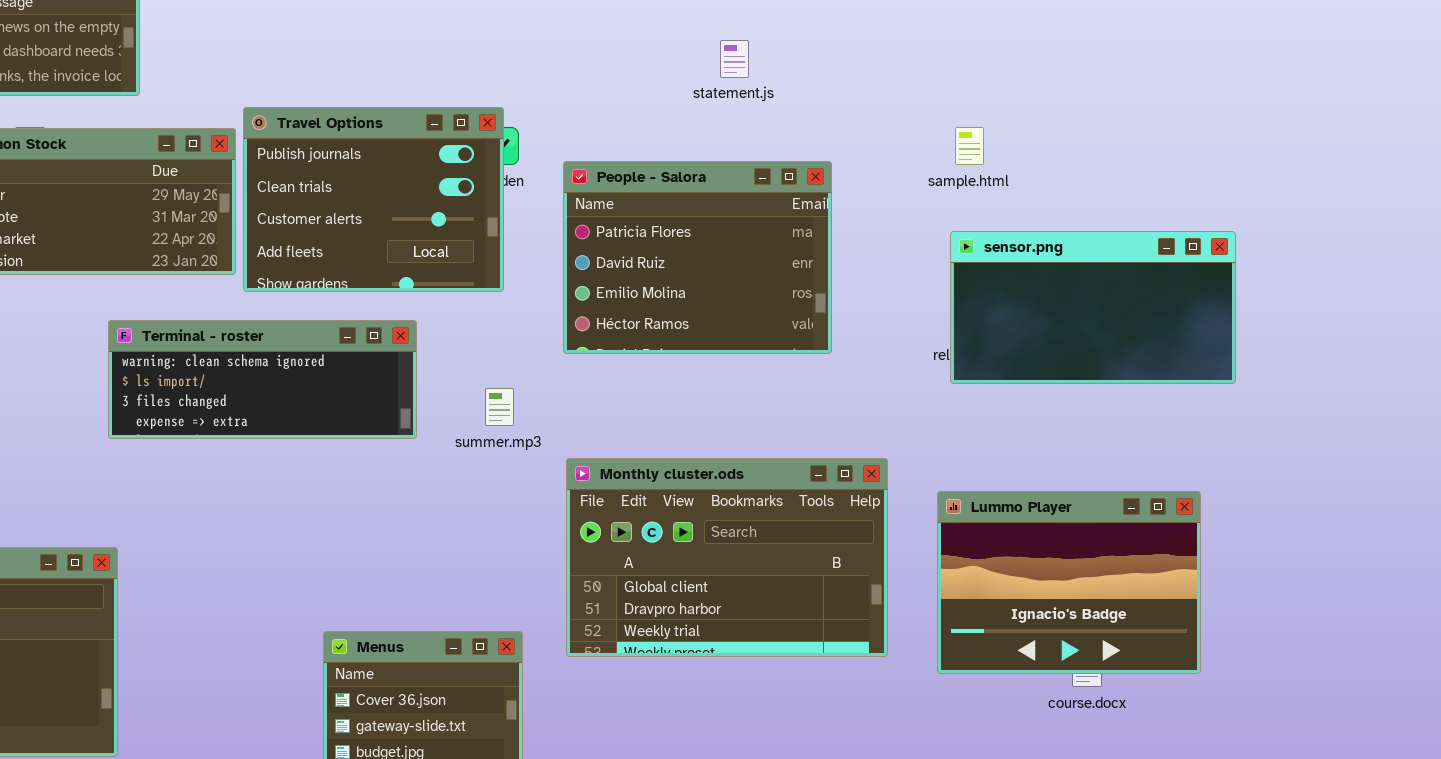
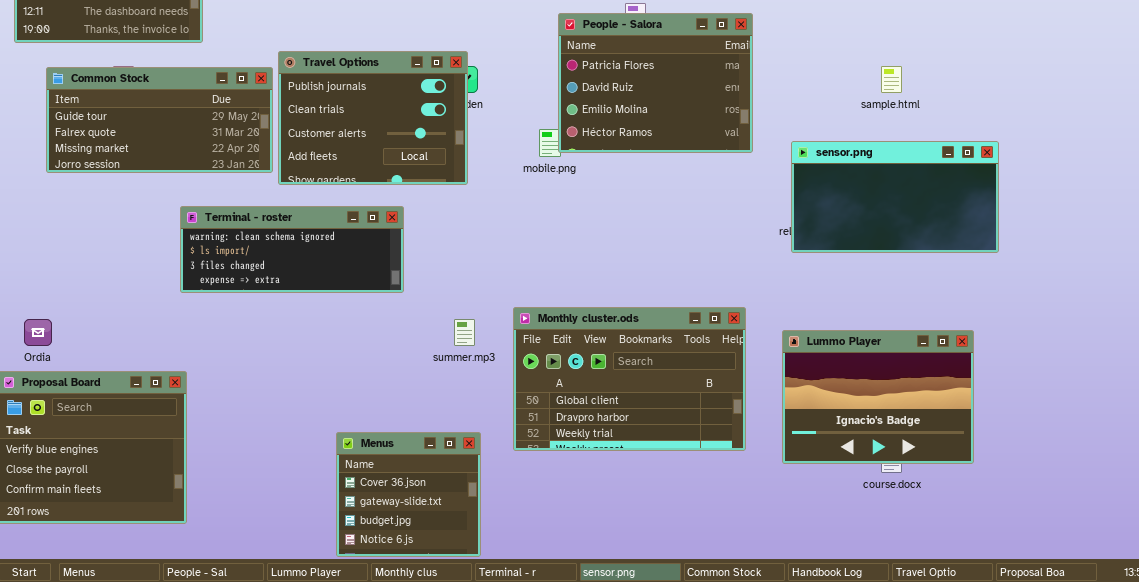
sample.html: [955,127,984,165] -> [881,66,902,93], moved
People - Salora: [563,161,832,354] -> [558,13,753,153], moved
summer.mp3: [485,388,514,426] -> [454,319,475,346], moved

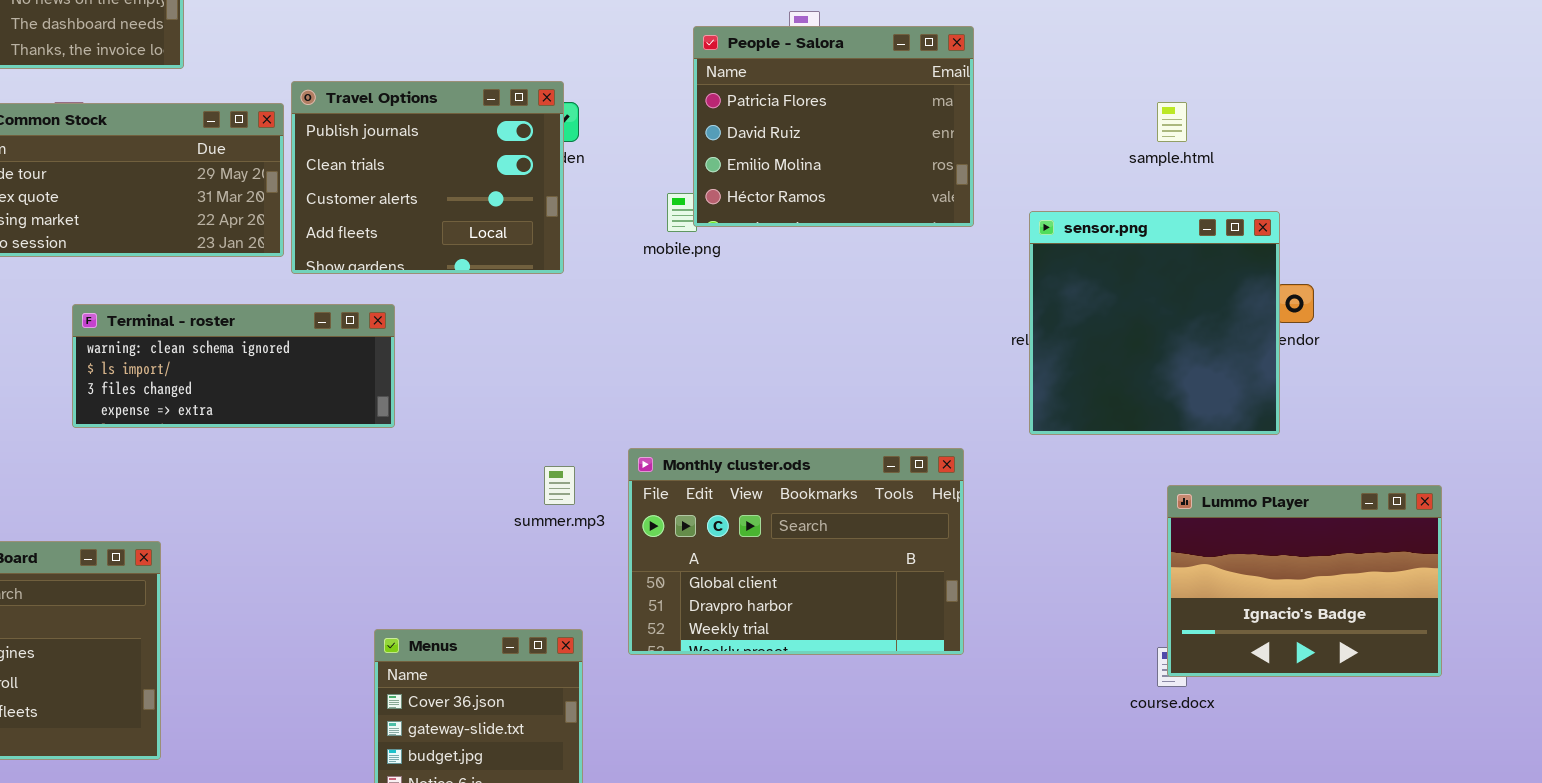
sensor.png: [791,141,999,253] -> [1029,211,1280,435], resized
Terminal - roster: [180,206,404,293] -> [72,304,395,428], moved
Lummo Player: [782,330,974,464] -> [1167,485,1442,677], moved

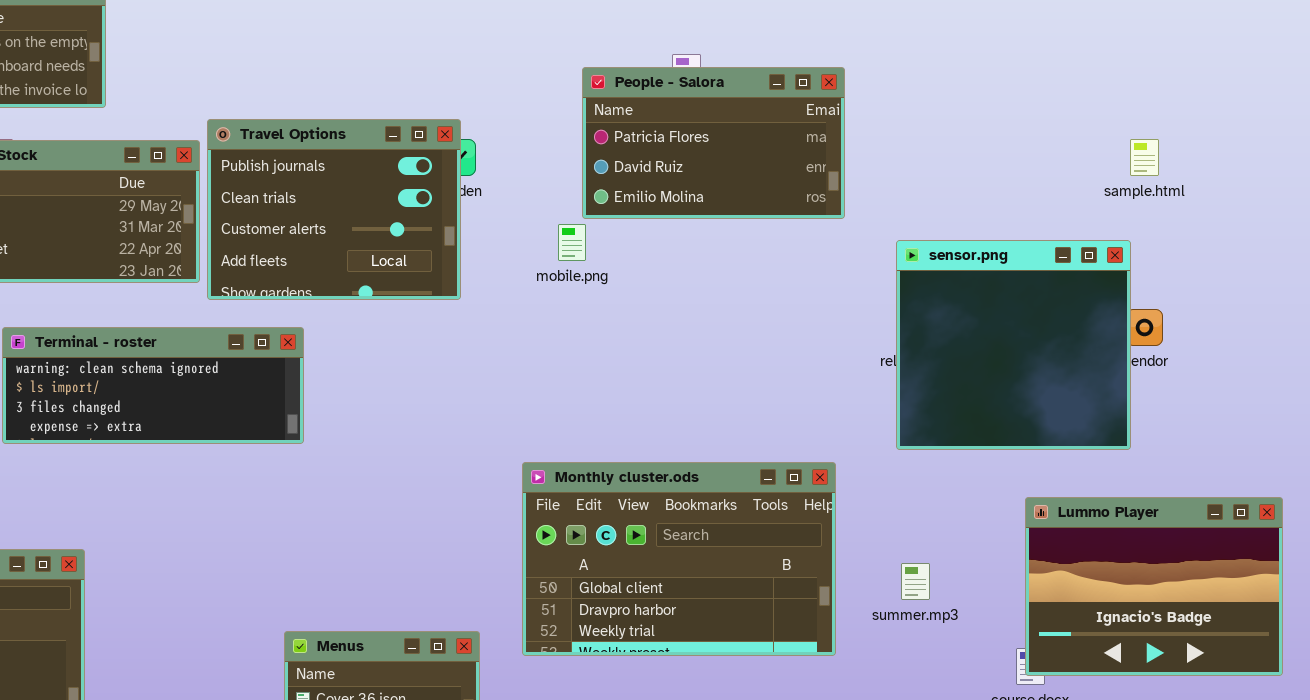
People - Salora: [693,26,974,227] -> [582,67,845,219], resized
sample.html: [1157,102,1187,142] -> [1130,139,1159,176], moved
summer.mp3: [544,466,575,505] -> [901,563,930,600], moved

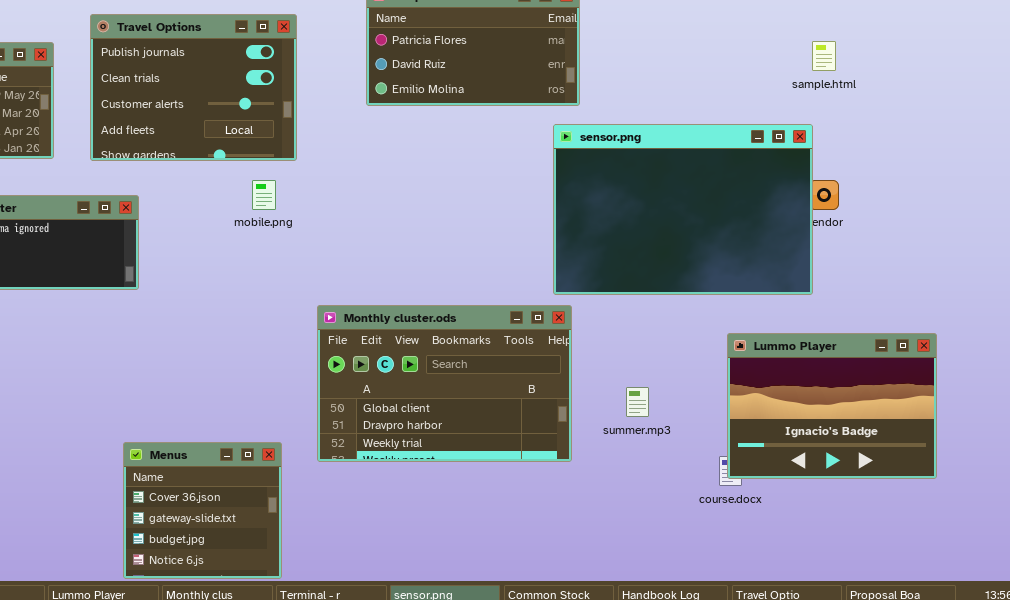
Travel Options: [207,119,461,300] -> [90,14,297,161], moved
mobile.png: [558,224,586,261] -> [252,180,276,210], moved
sensor.png: [896,240,1131,450] -> [553,124,813,295], resized

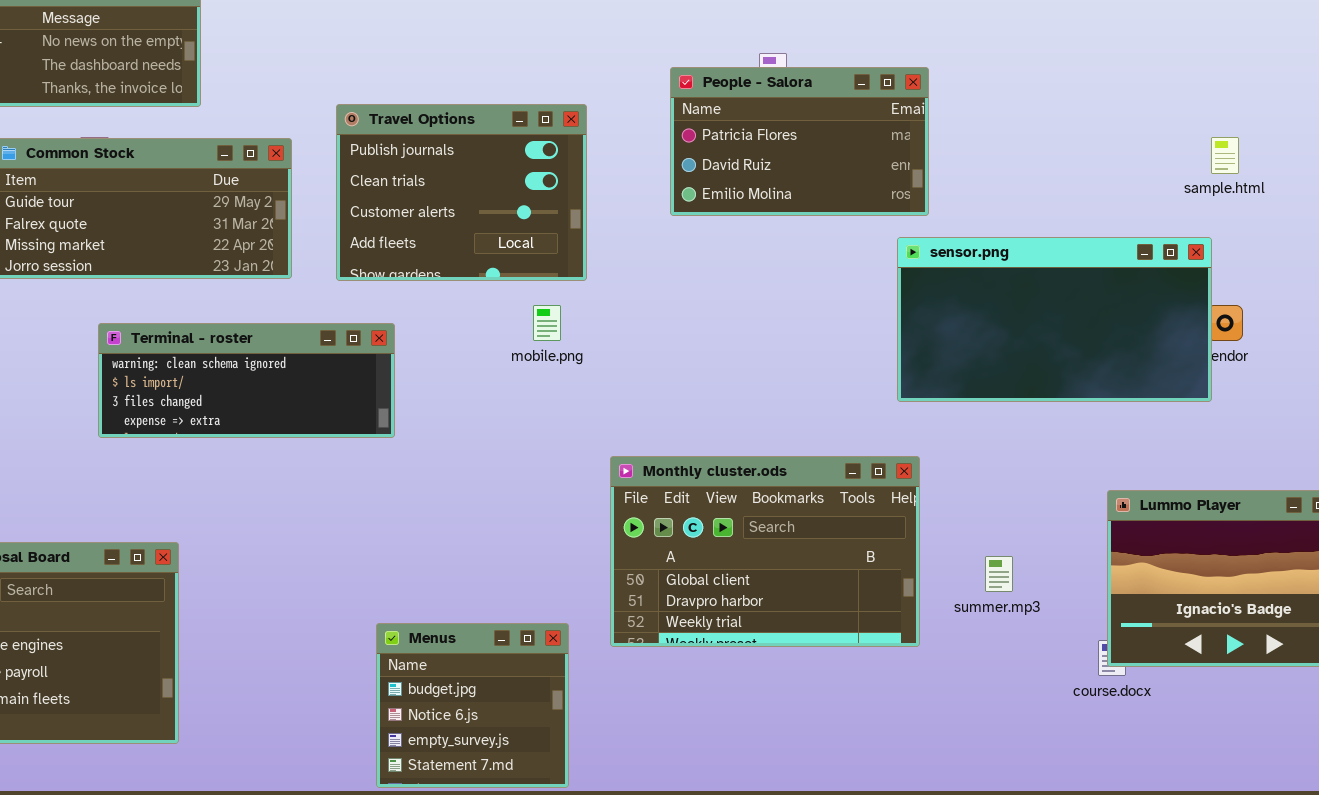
sensor.png: [553,124,813,295] -> [897,237,1212,402], resized
Menus: [123,442,282,579] -> [376,623,569,788], scrolled down 2 rows

